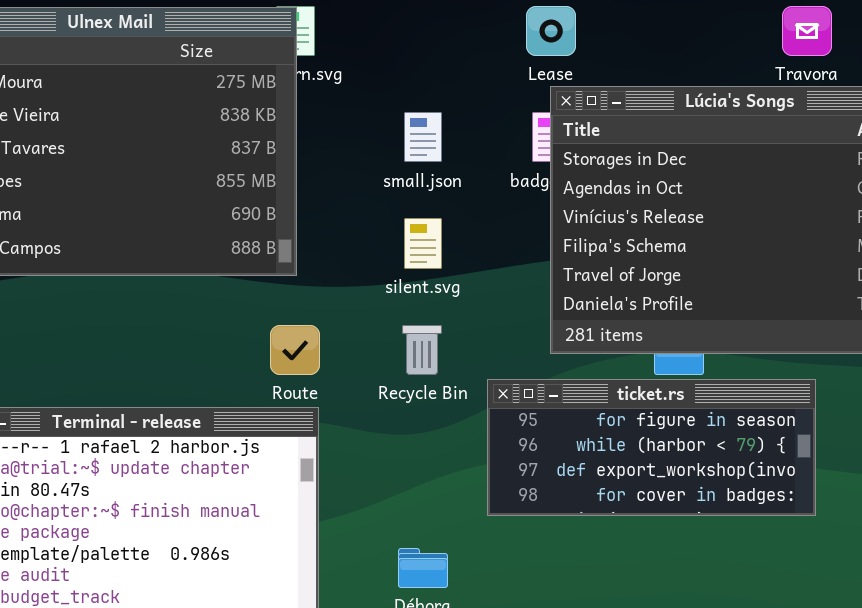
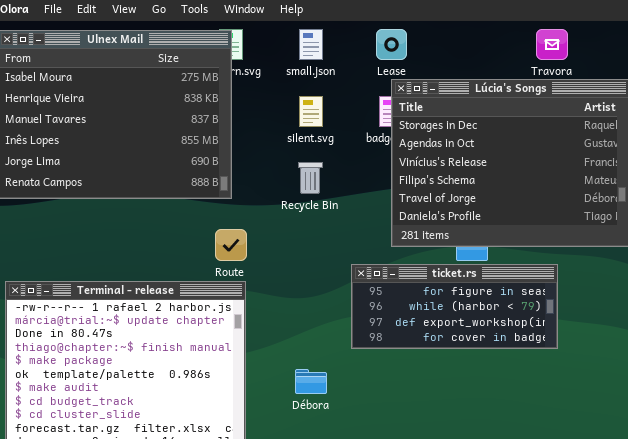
small.json: [404,112,442,162] -> [299,29,323,60], moved
silent.svg: [404,218,442,269] -> [299,96,323,127], moved
Recycle Bin: [402,325,442,375] -> [298,162,323,194], moved

